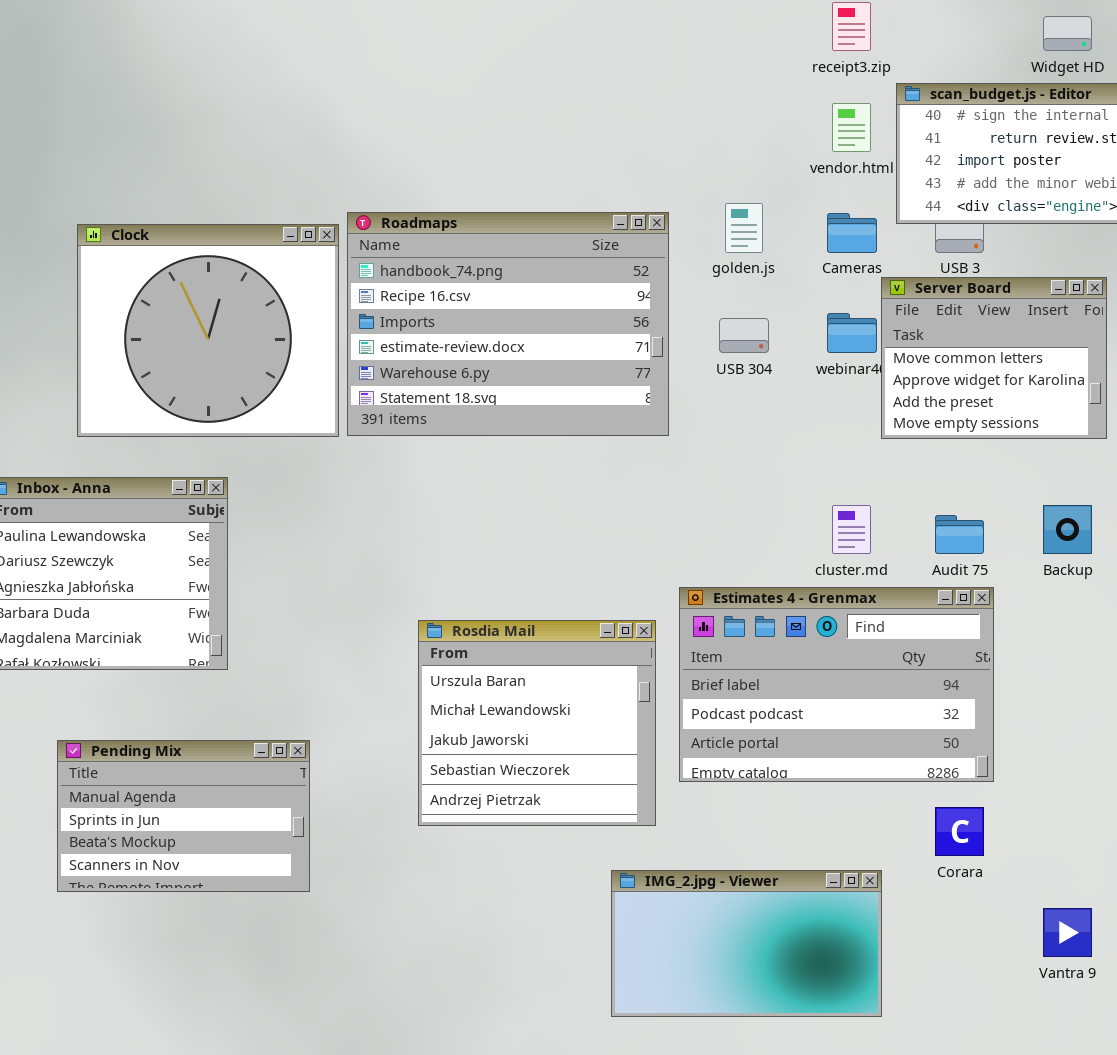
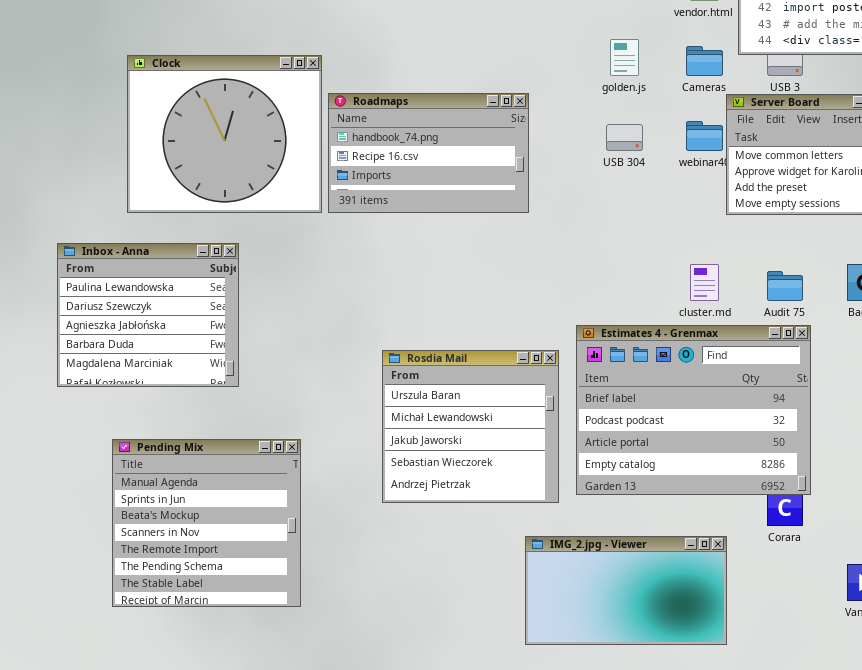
Roadmaps: [347,212,669,436] -> [328,93,529,213], resized
Estimates 4 - Grenmax: [679,587,994,782] -> [576,325,811,495], resized
Pending Mix: [57,740,310,892] -> [112,439,301,607], resized

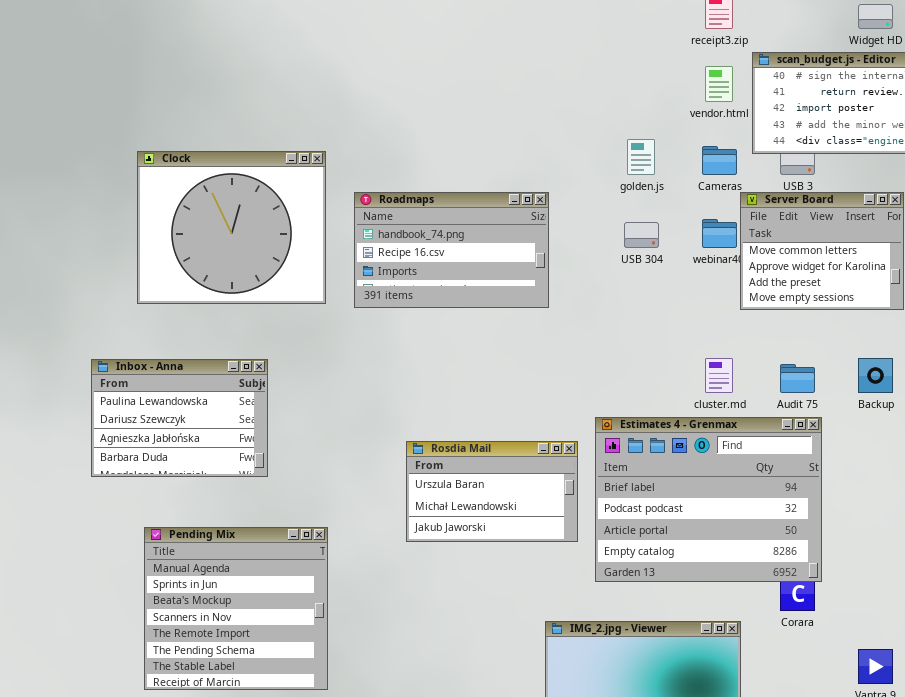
Clock: [127,55,322,213] -> [137,151,326,304], moved
Inbox - Anna: [57,243,239,387] -> [91,359,268,477], resized
Rosdia Mail: [382,350,559,503] -> [406,441,578,542], resized

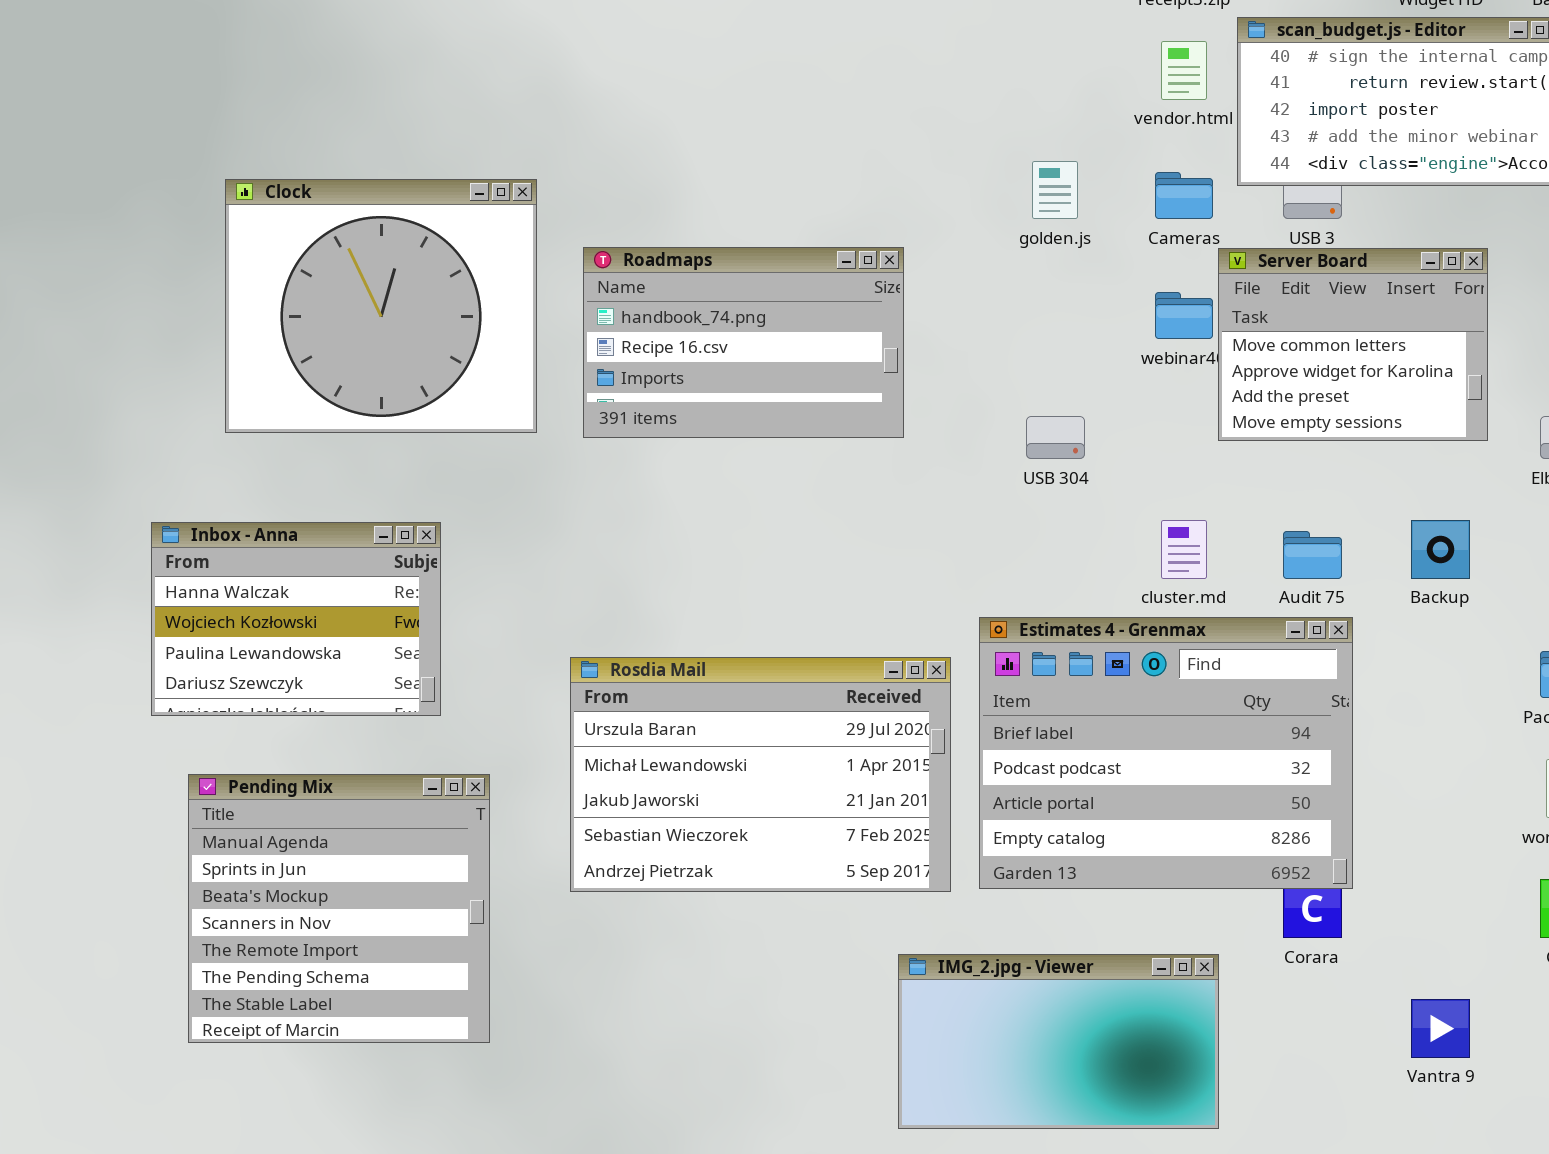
USB 304: [624,222,659,248] -> [1026,416,1085,459], moved
Inbox - Anna: [91,359,268,477] -> [151,522,441,716], scrolled up 2 rows
Rosdia Mail: [406,441,578,542] -> [570,657,951,892], resized
Pending Mix: [144,527,328,690] -> [188,774,490,1043], moved

